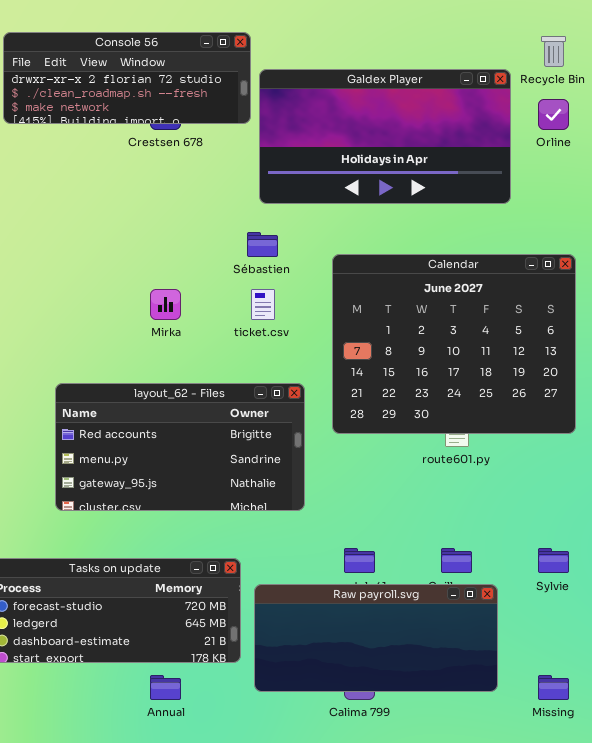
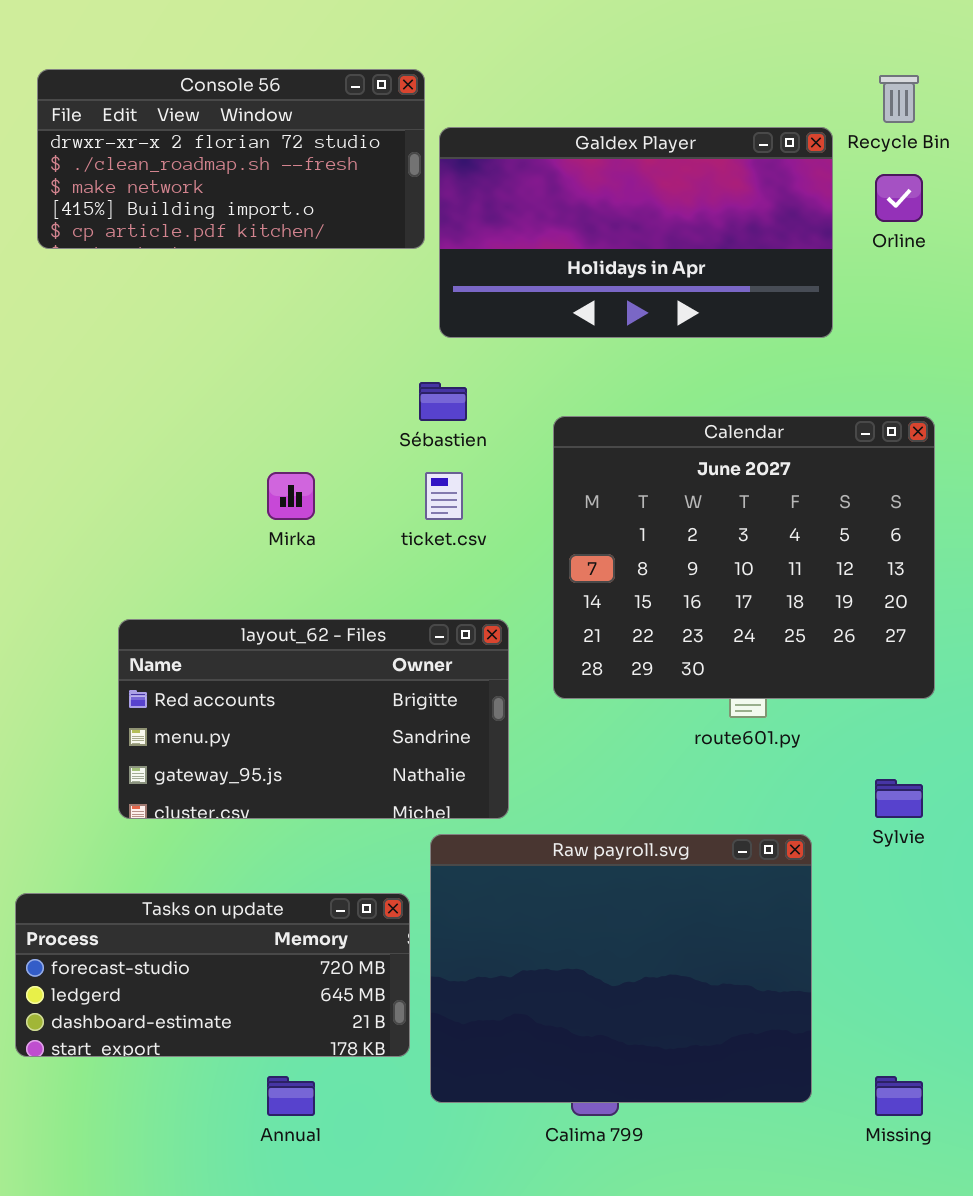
Console 56: [3,32,251,124] -> [37,69,425,249], resized
Sylvie: [538,548,569,573] -> [875,779,923,818], moved
Raw payroll.svg: [254,584,498,692] -> [430,834,812,1103], resized

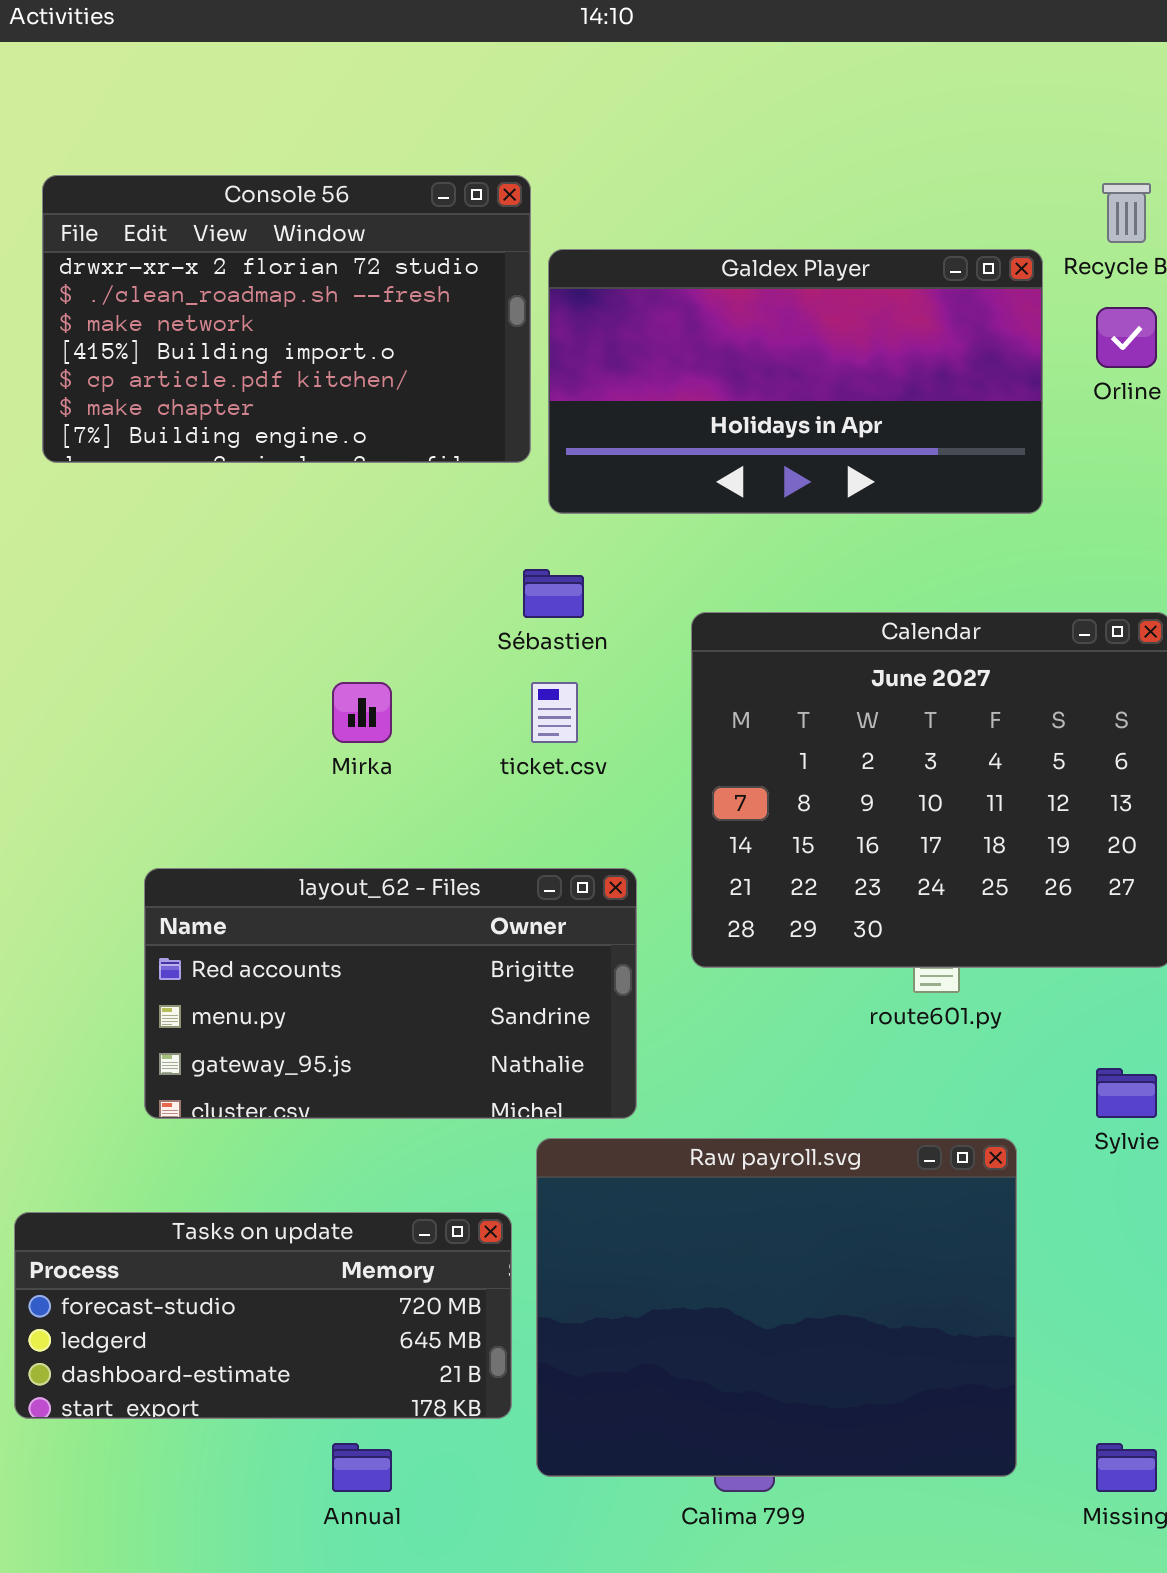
Console 56: [37,69,425,249] -> [42,175,531,463], resized

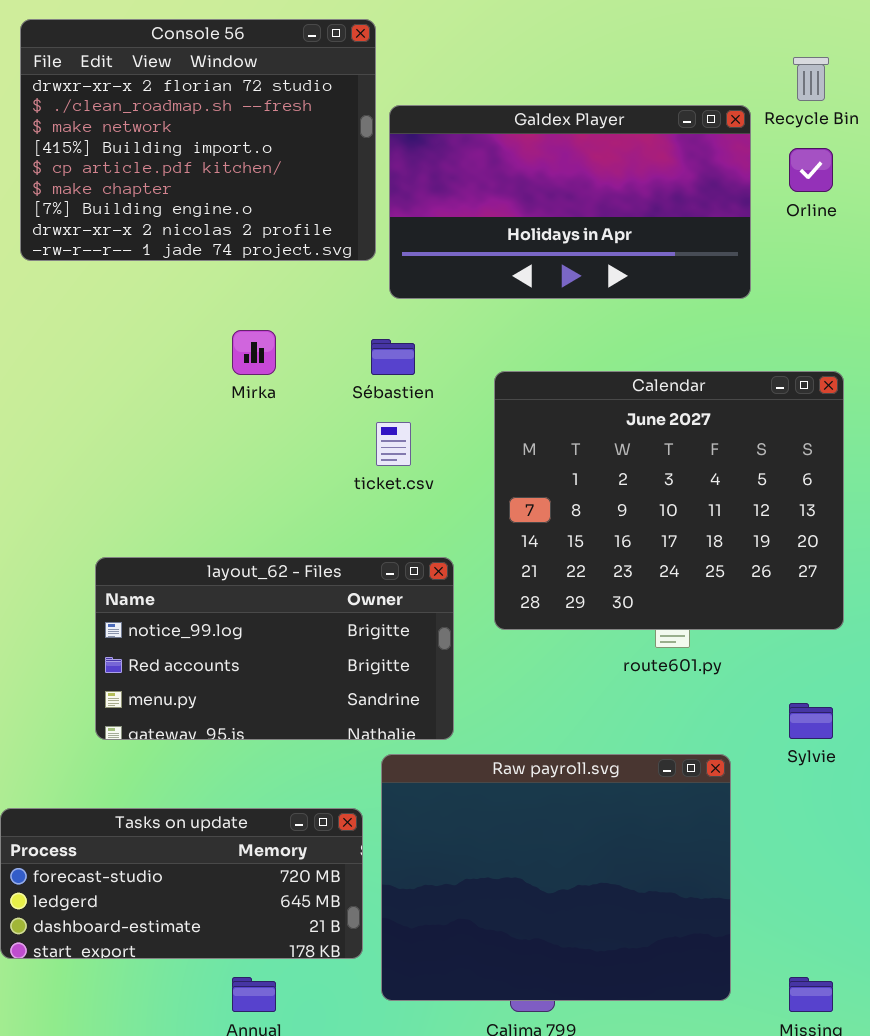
Console 56: [42,175,531,463] -> [20,19,376,261], resized
Mirka: [332,682,392,743] -> [232,330,276,375], moved
layout_62 - Files: [144,868,637,1119] -> [95,557,454,740], scrolled up 1 row

